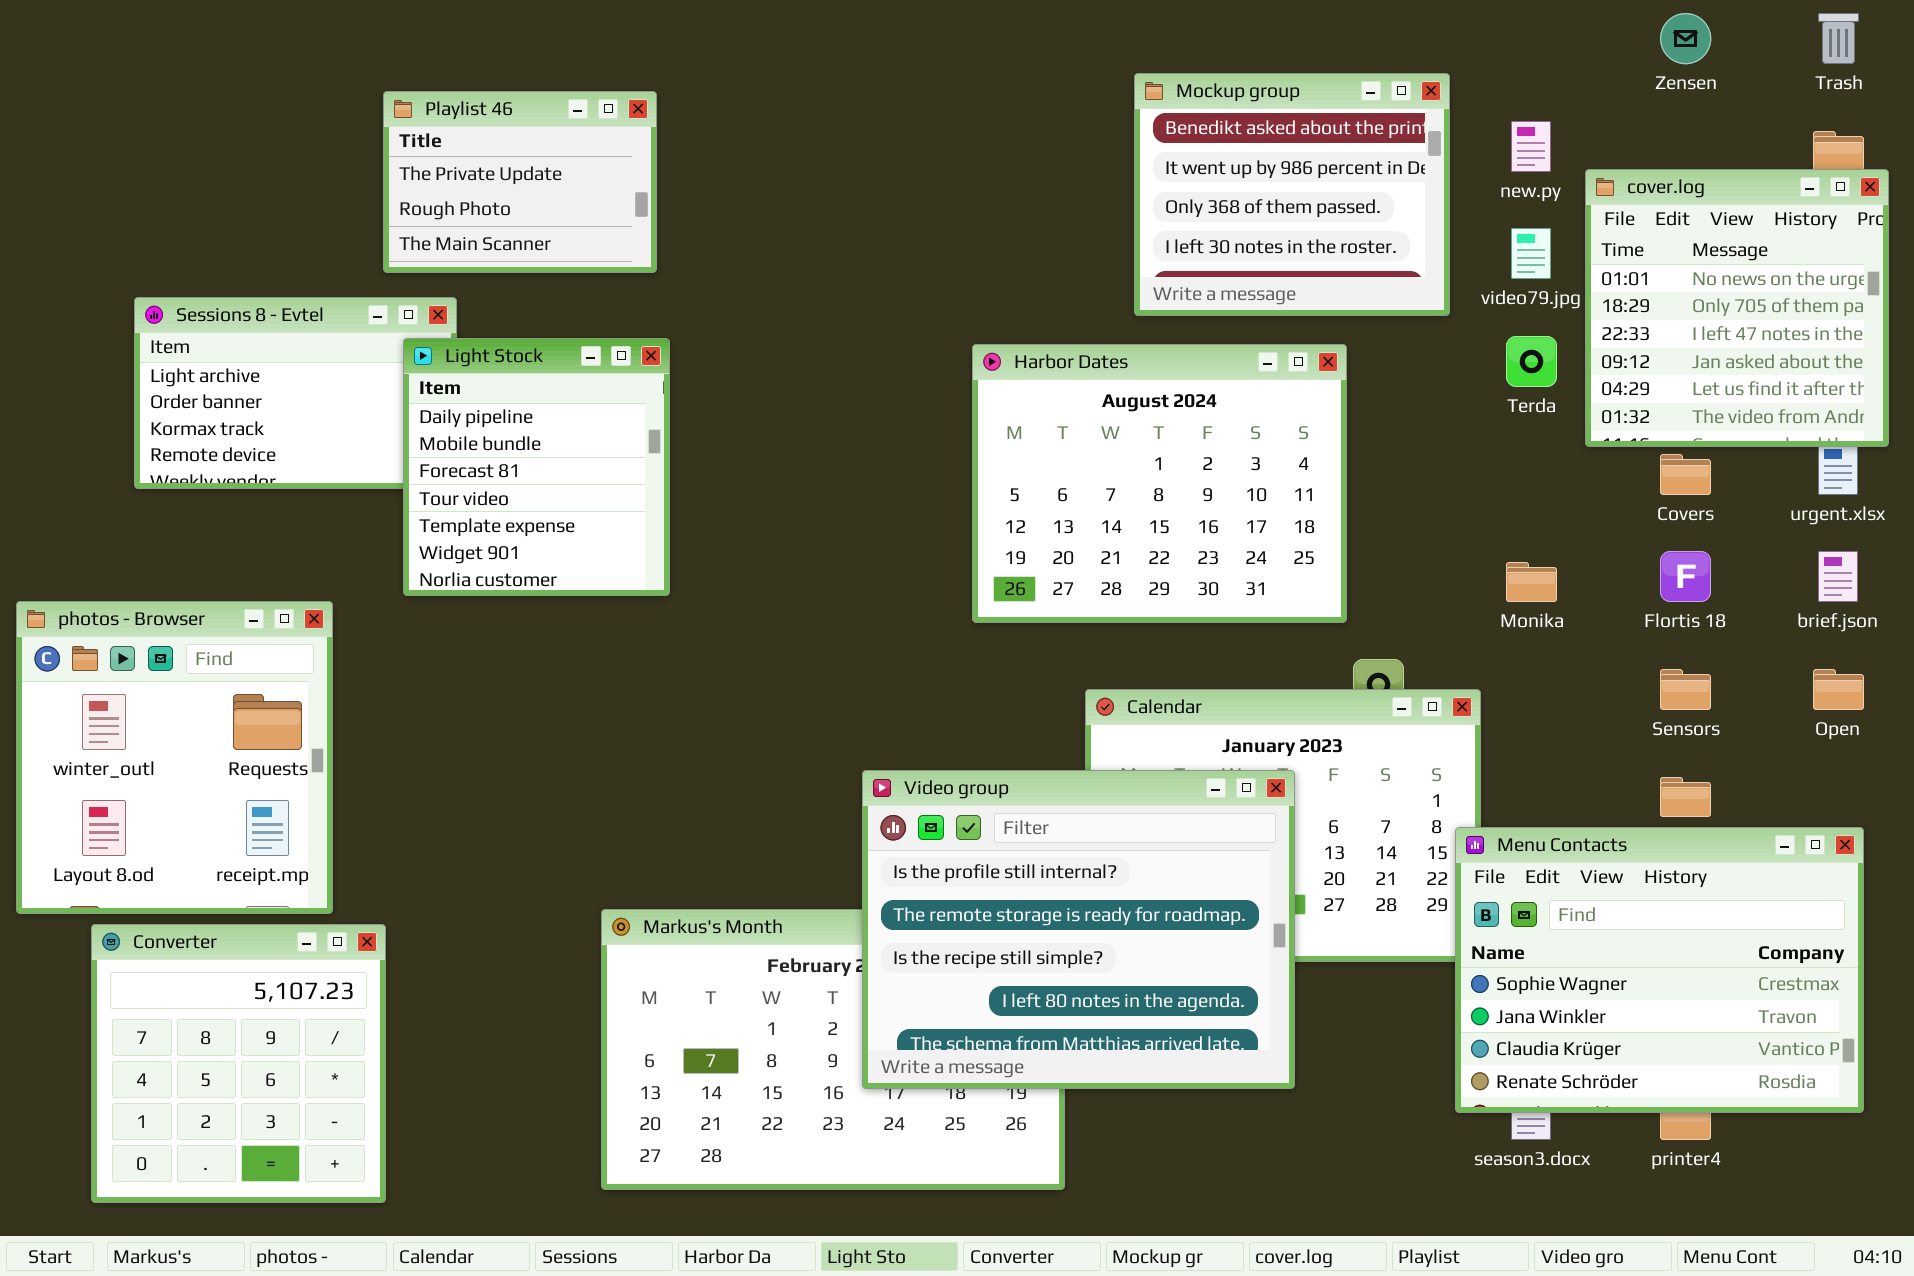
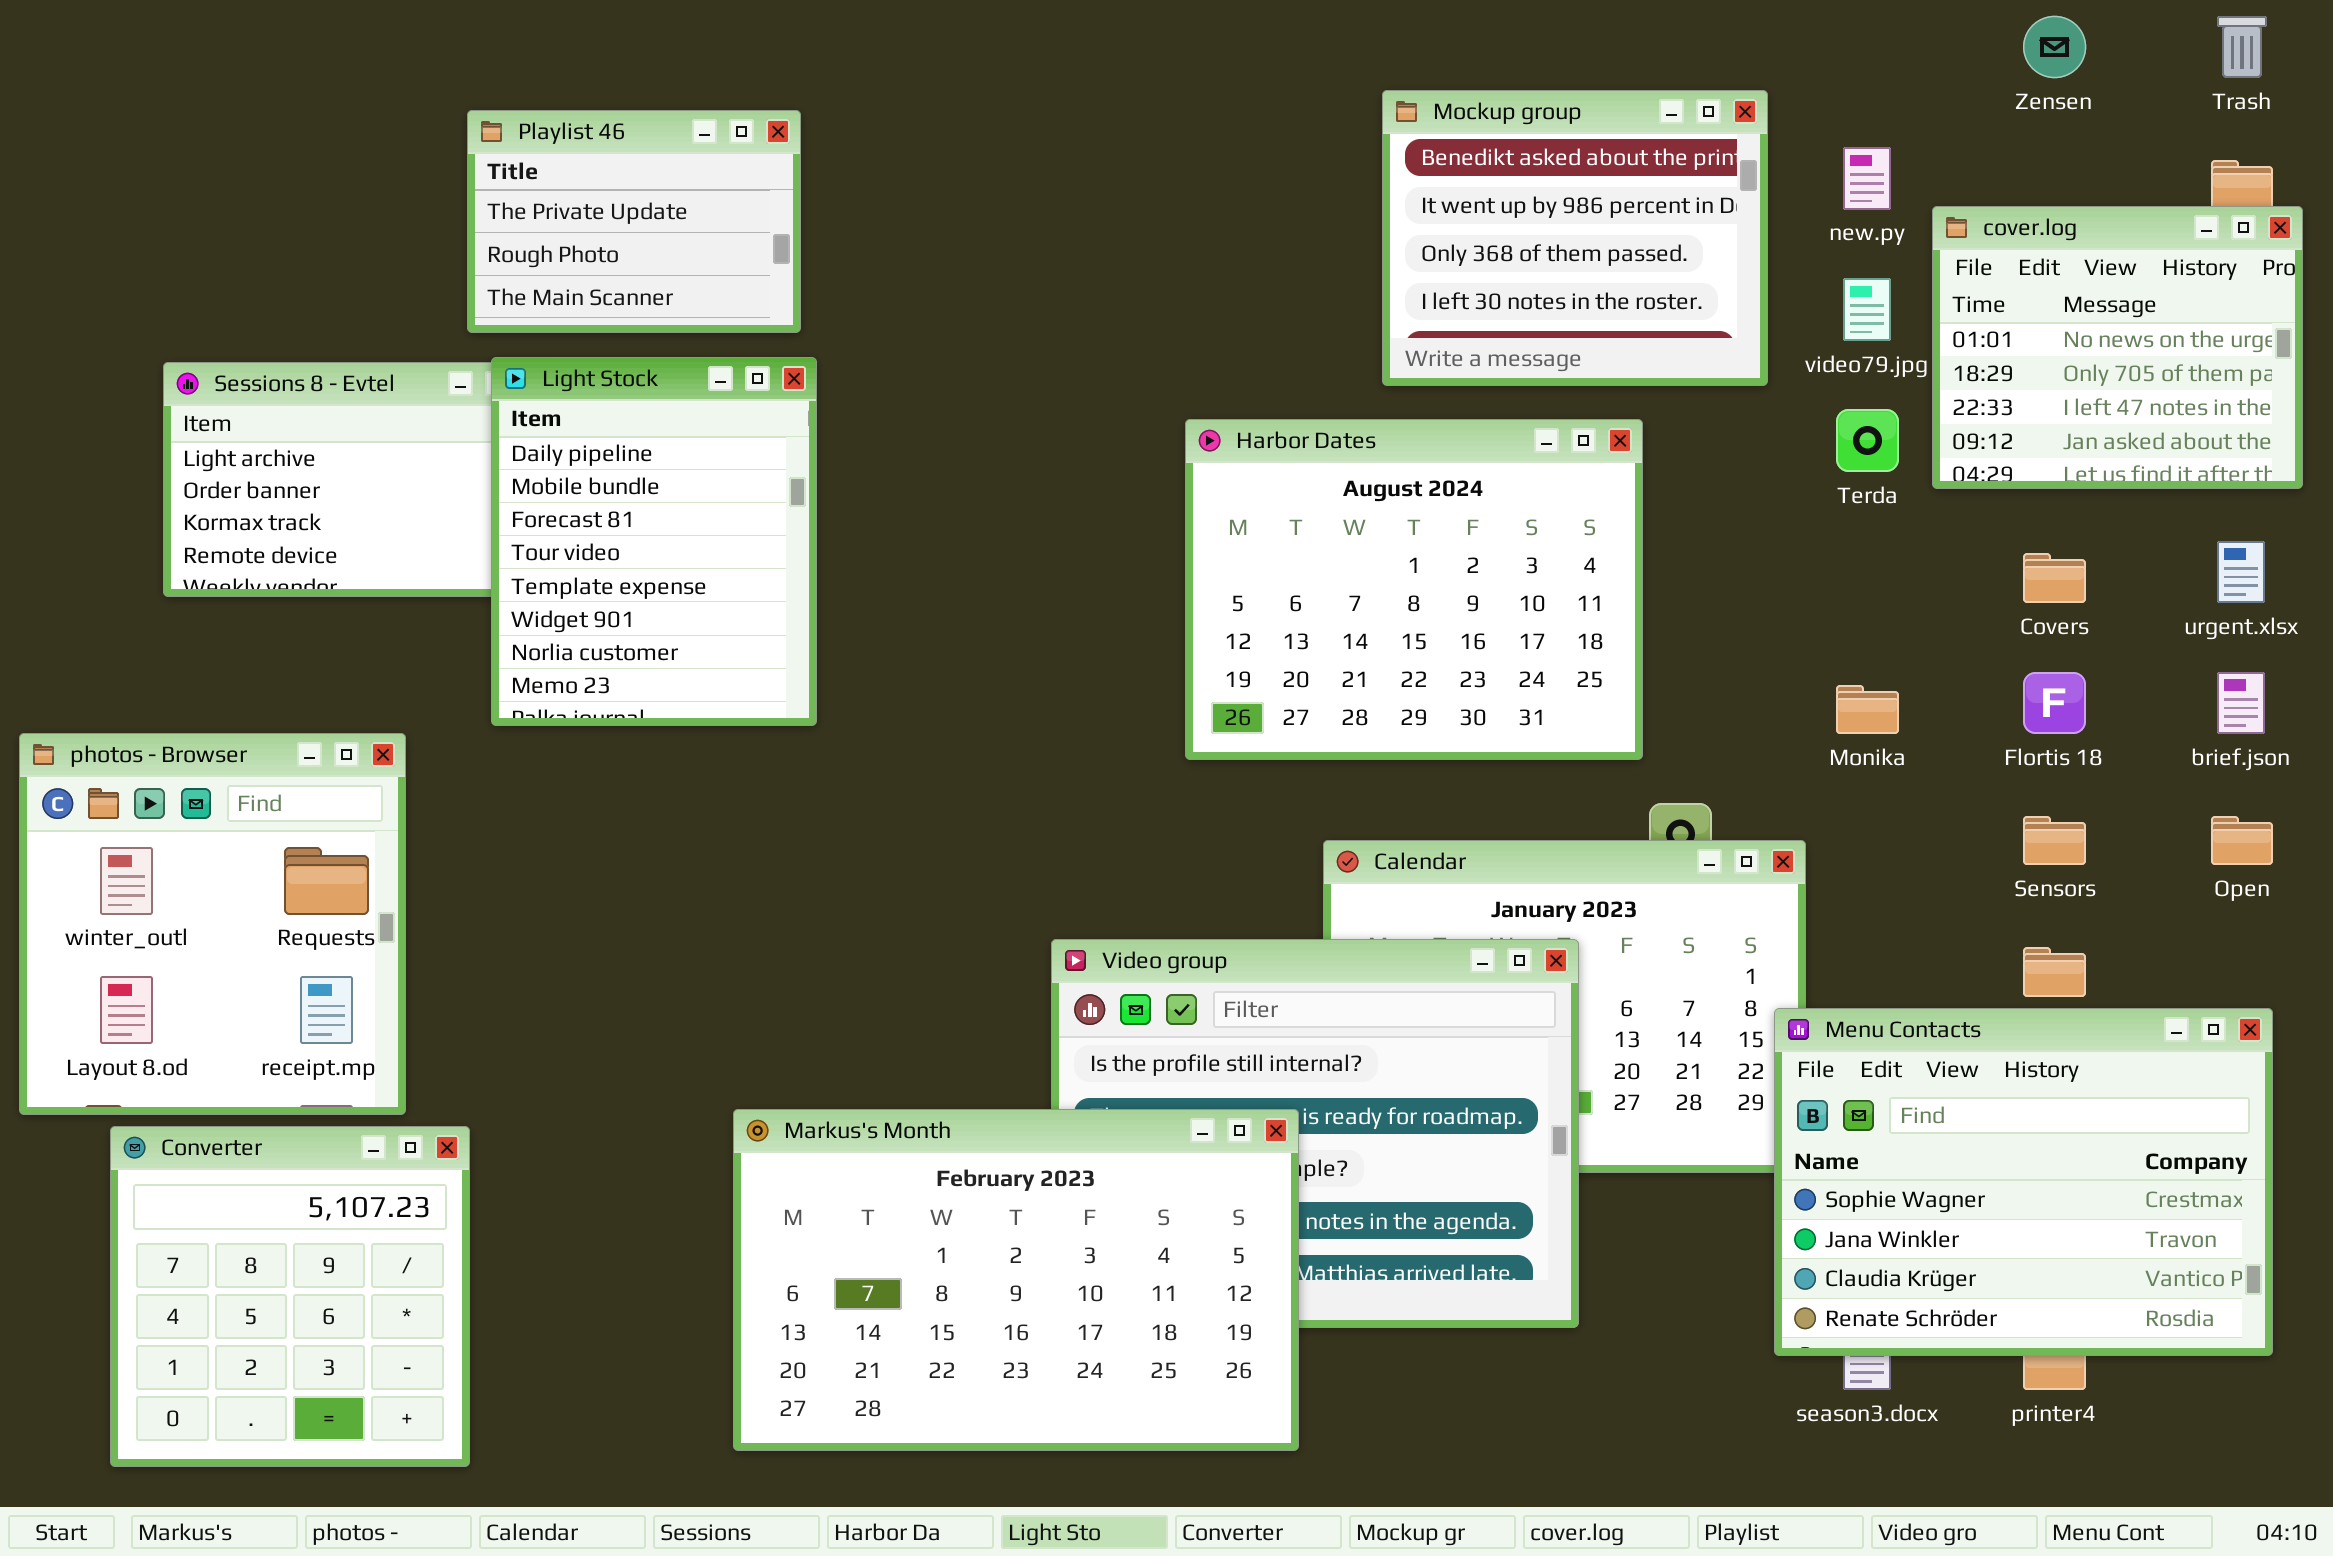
cover.log: [1585,169,1889,447] -> [1932,206,2303,489], resized
Light Stock: [403,338,670,596] -> [491,357,817,726], resized
Markus's Month: [601,909,1065,1190] -> [733,1109,1299,1451], raised

